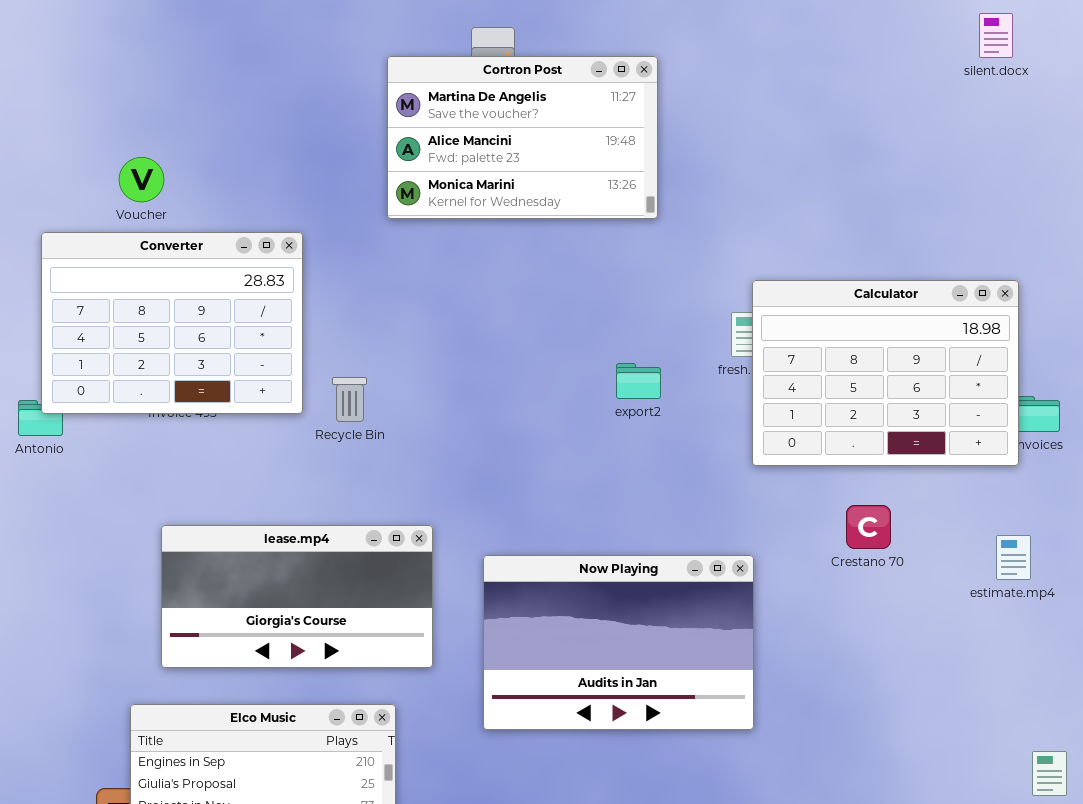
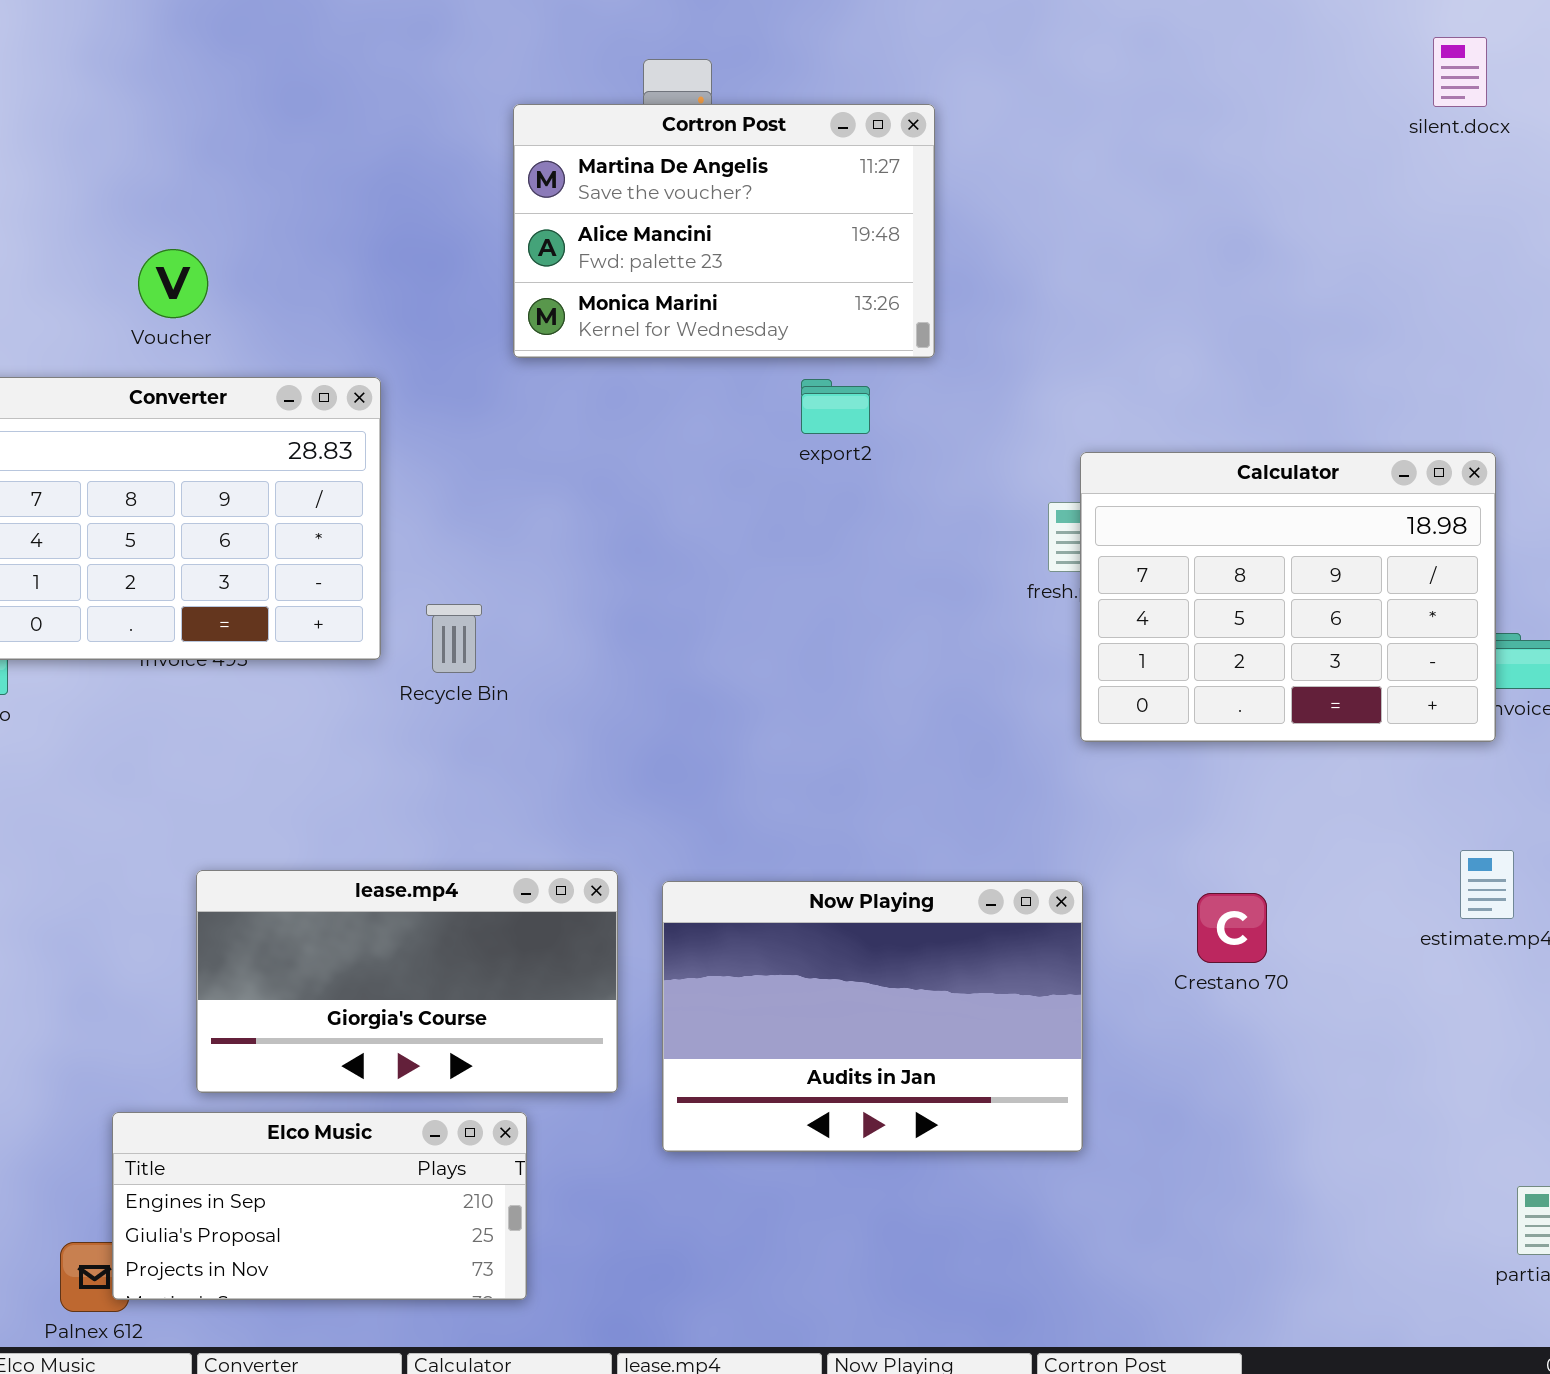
Voucher: [119,157,164,202] -> [138,249,208,318], moved
export2: [616,363,661,399] -> [801,379,870,434], moved
Crestano 70: [846,505,891,549] -> [1197,893,1267,963], moved
lease.mp4: [161,525,433,668] -> [196,870,618,1093], moved

